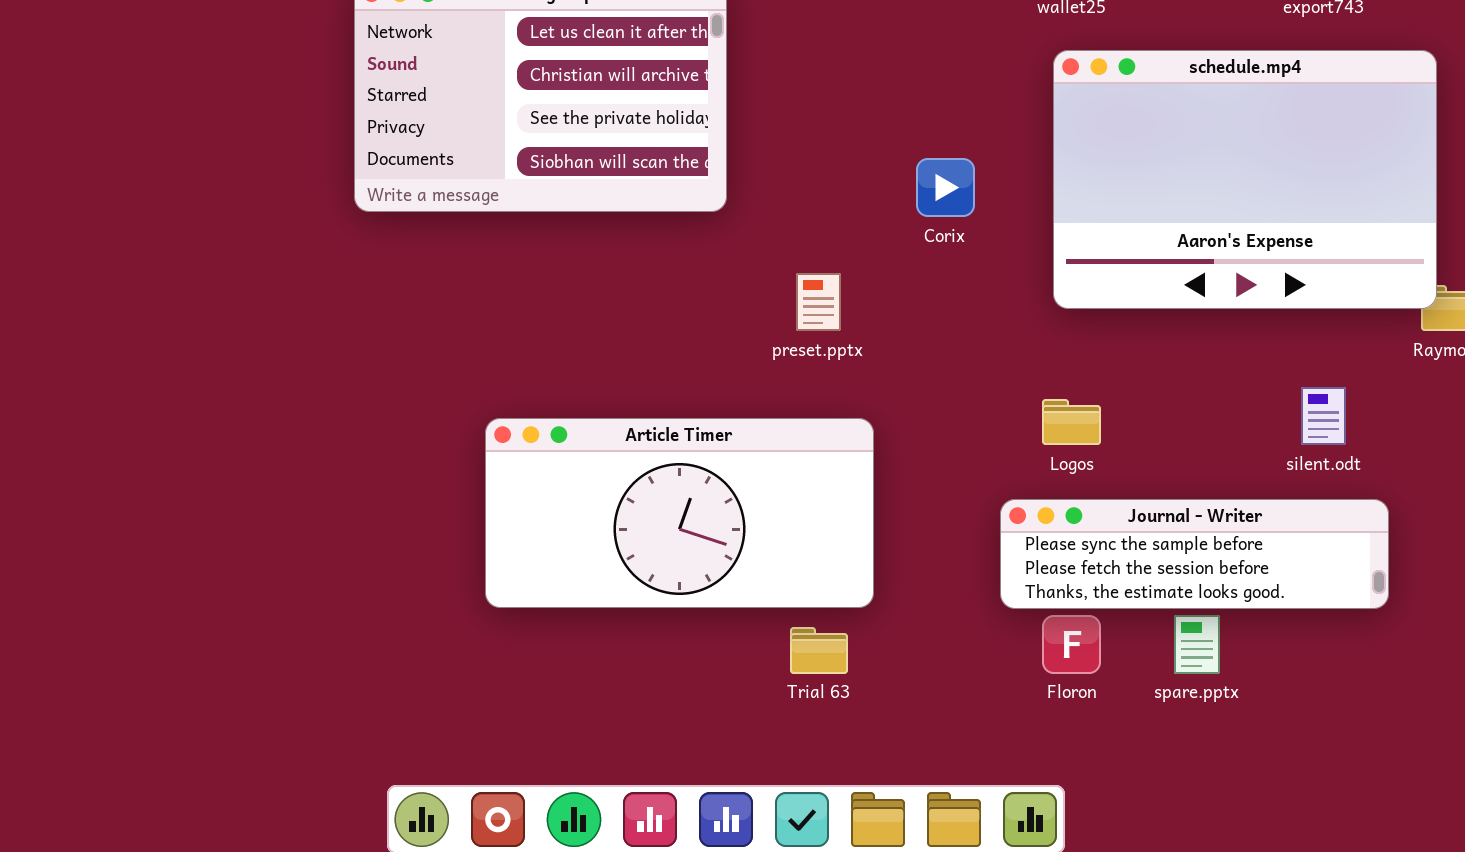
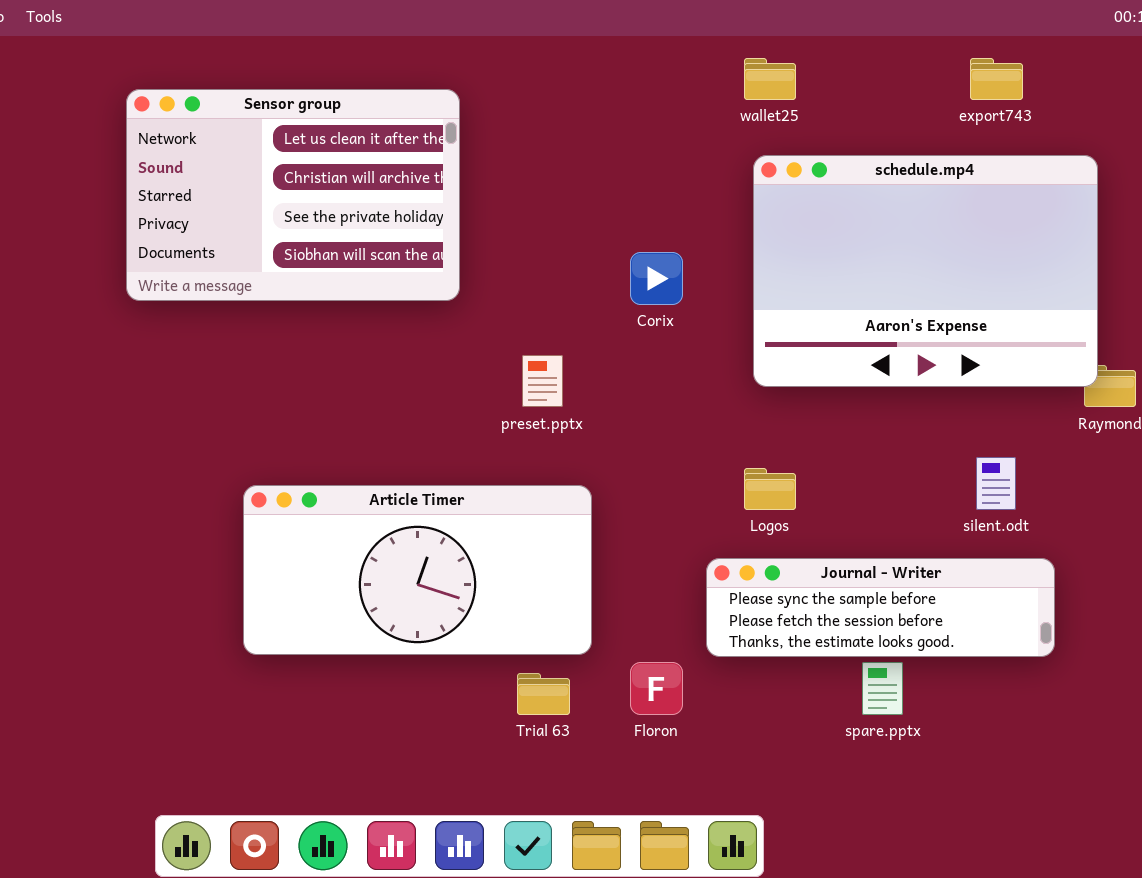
Floron: [1042,615,1101,674] -> [630,662,683,715], moved

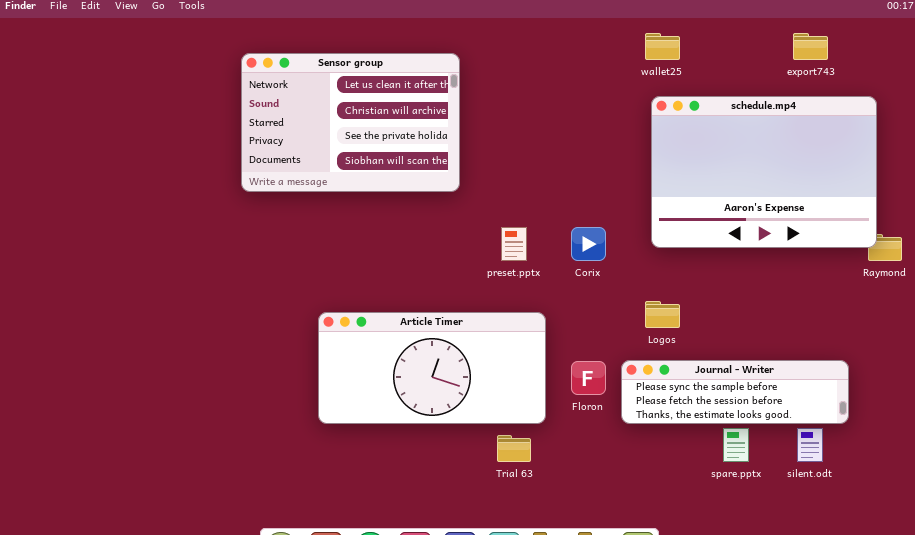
Corix: [630,252,683,305] -> [571,227,606,261], moved
silent.odt: [976,457,1016,510] -> [797,428,823,462], moved
Floron: [630,662,683,715] -> [571,361,606,395], moved

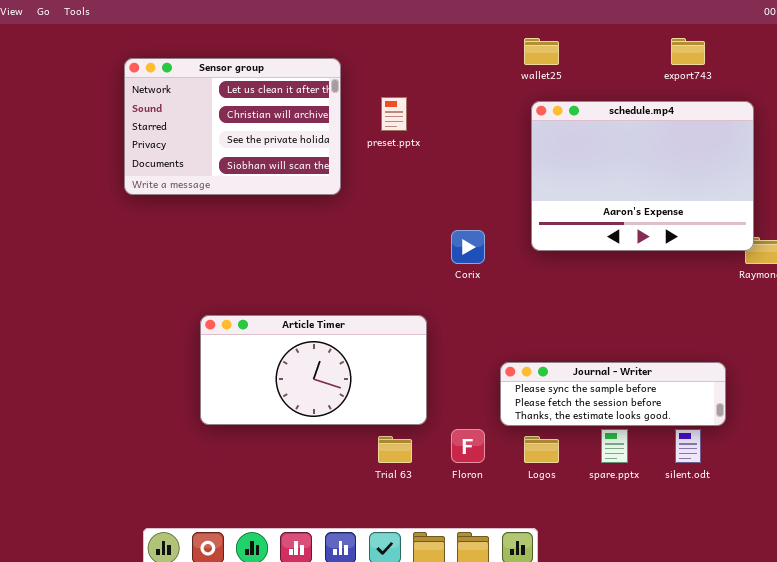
preset.pptx: [501,227,527,261] -> [381,97,407,131], moved
Logos: [645,301,680,328] -> [524,436,559,463], moved
Floron: [571,361,606,395] -> [451,429,485,463], moved

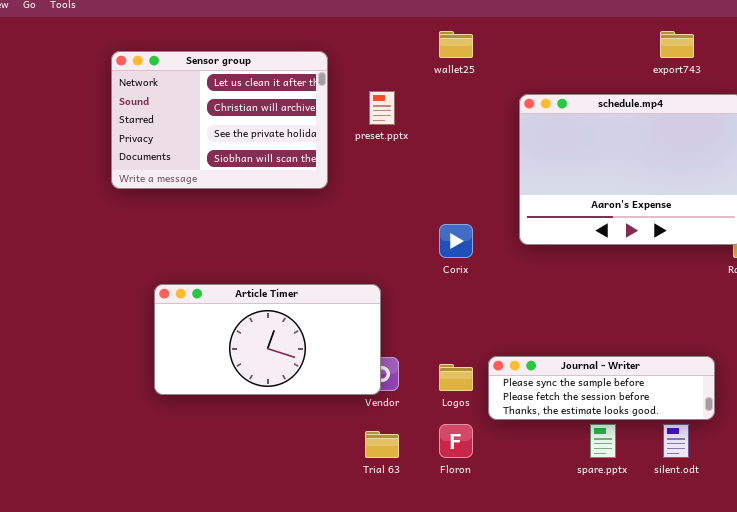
wallet25: [524,38,559,65] -> [439,31,473,58], moved
Article Timer: [200,315,427,425] -> [154,284,381,395], moved
Logos: [524,436,559,463] -> [439,364,473,391], moved

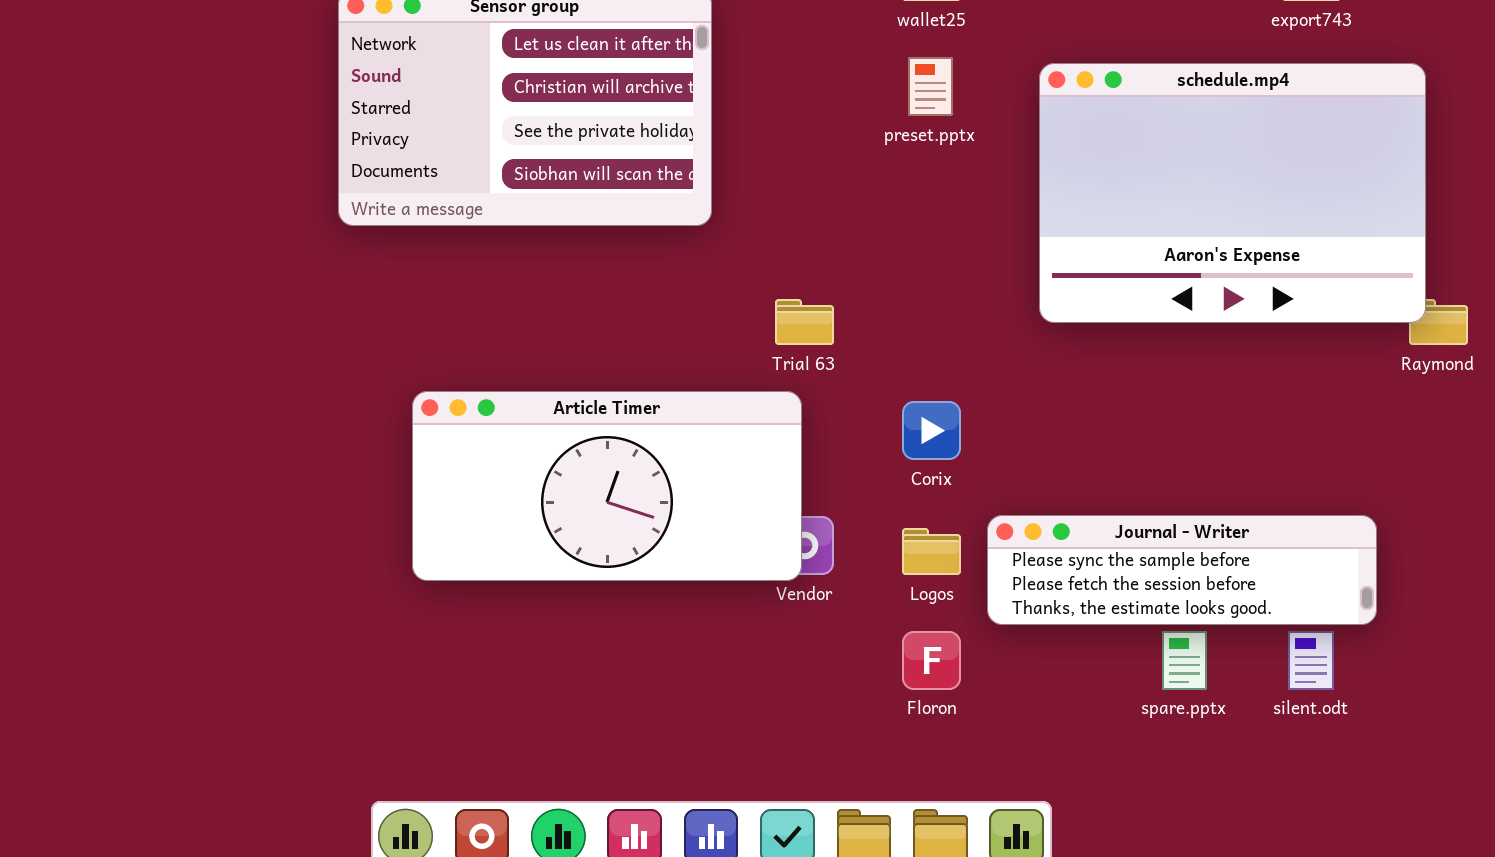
preset.pptx: [369,91,395,125] -> [908,57,953,116], moved
Corix: [439,224,473,258] -> [902,401,961,460], moved
Trial 63: [365,431,399,458] -> [775,299,834,345], moved

